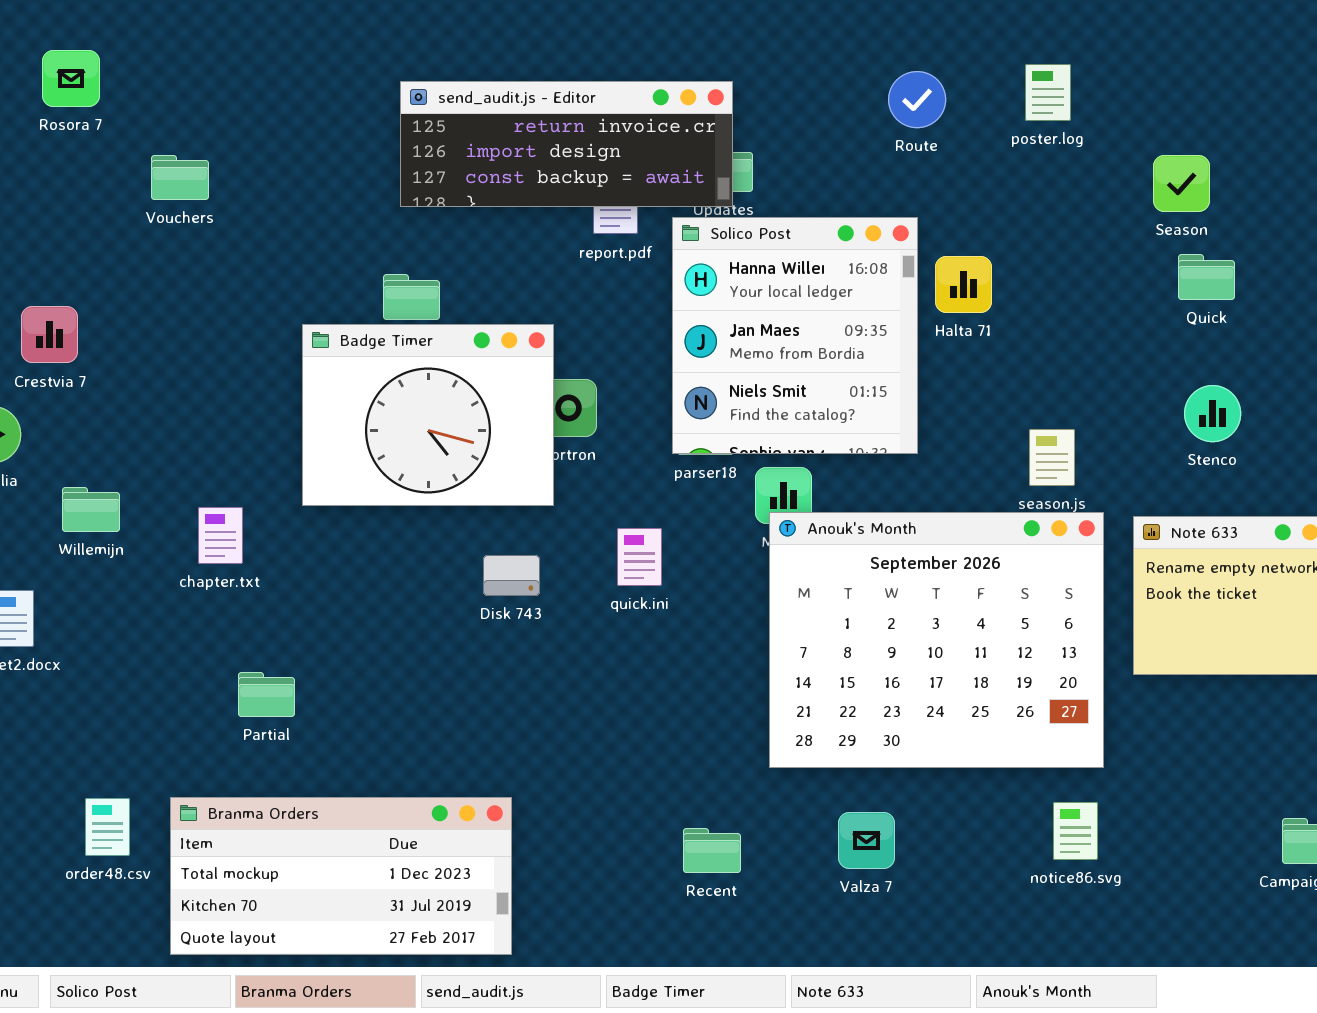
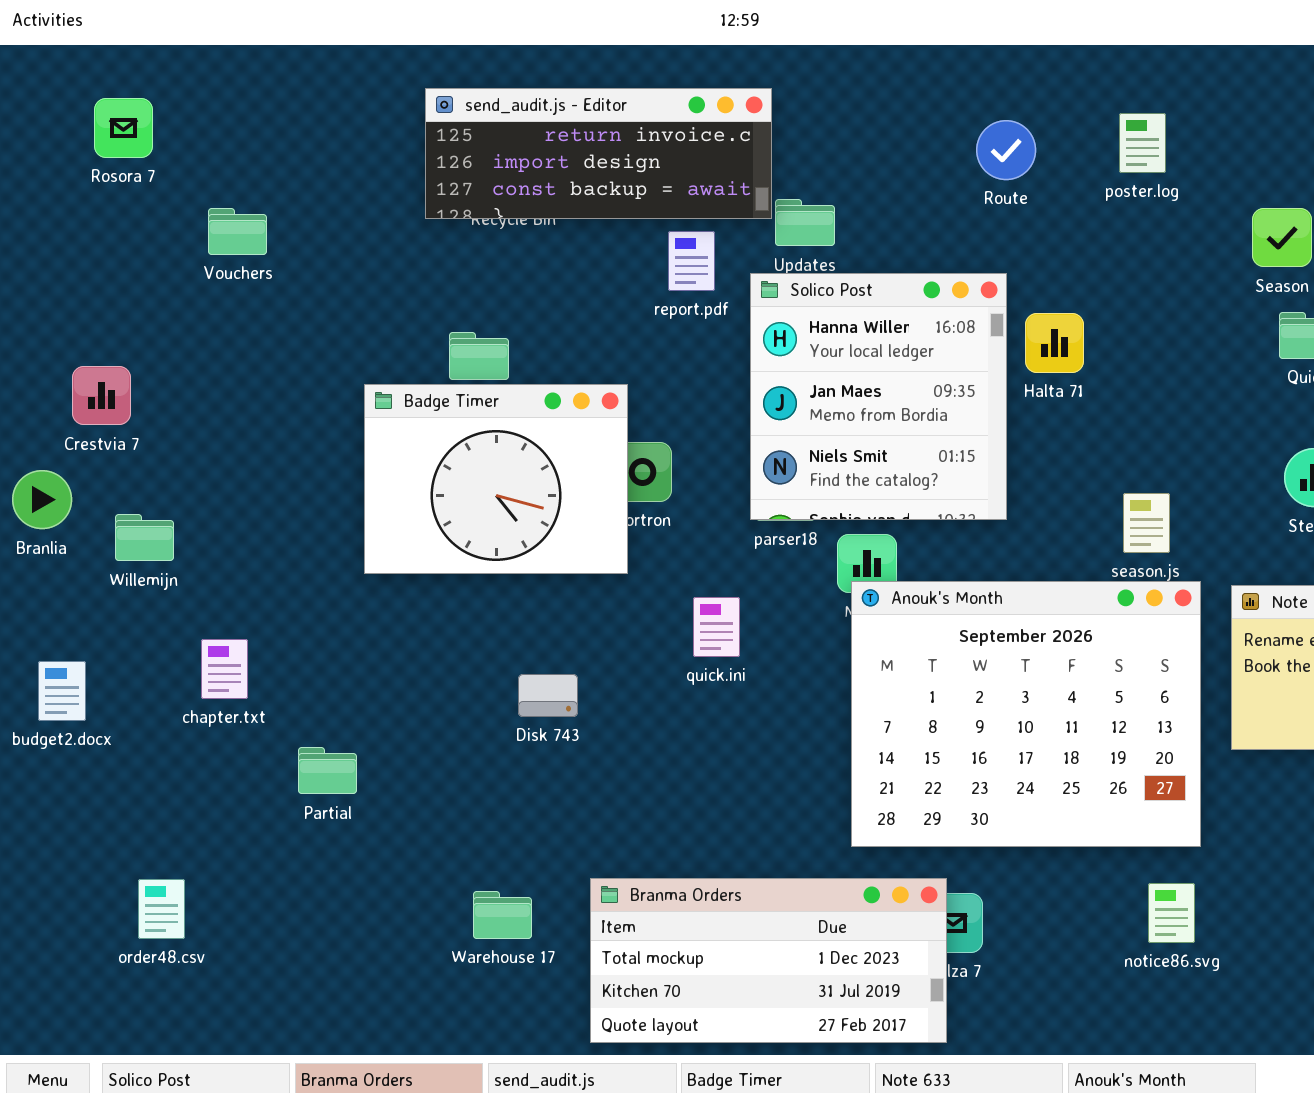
send_audit.js - Editor: [400,81,733,207] -> [425,88,772,219], moved
Willemijn: [62,487,120,532] -> [115,514,174,561], moved
chapter.txt: [198,507,243,564] -> [201,639,248,699], moved
Disk 743: [483,555,540,596] -> [518,674,578,717], moved
Branma Orders: [170,797,512,955] -> [590,878,947,1043], moved

